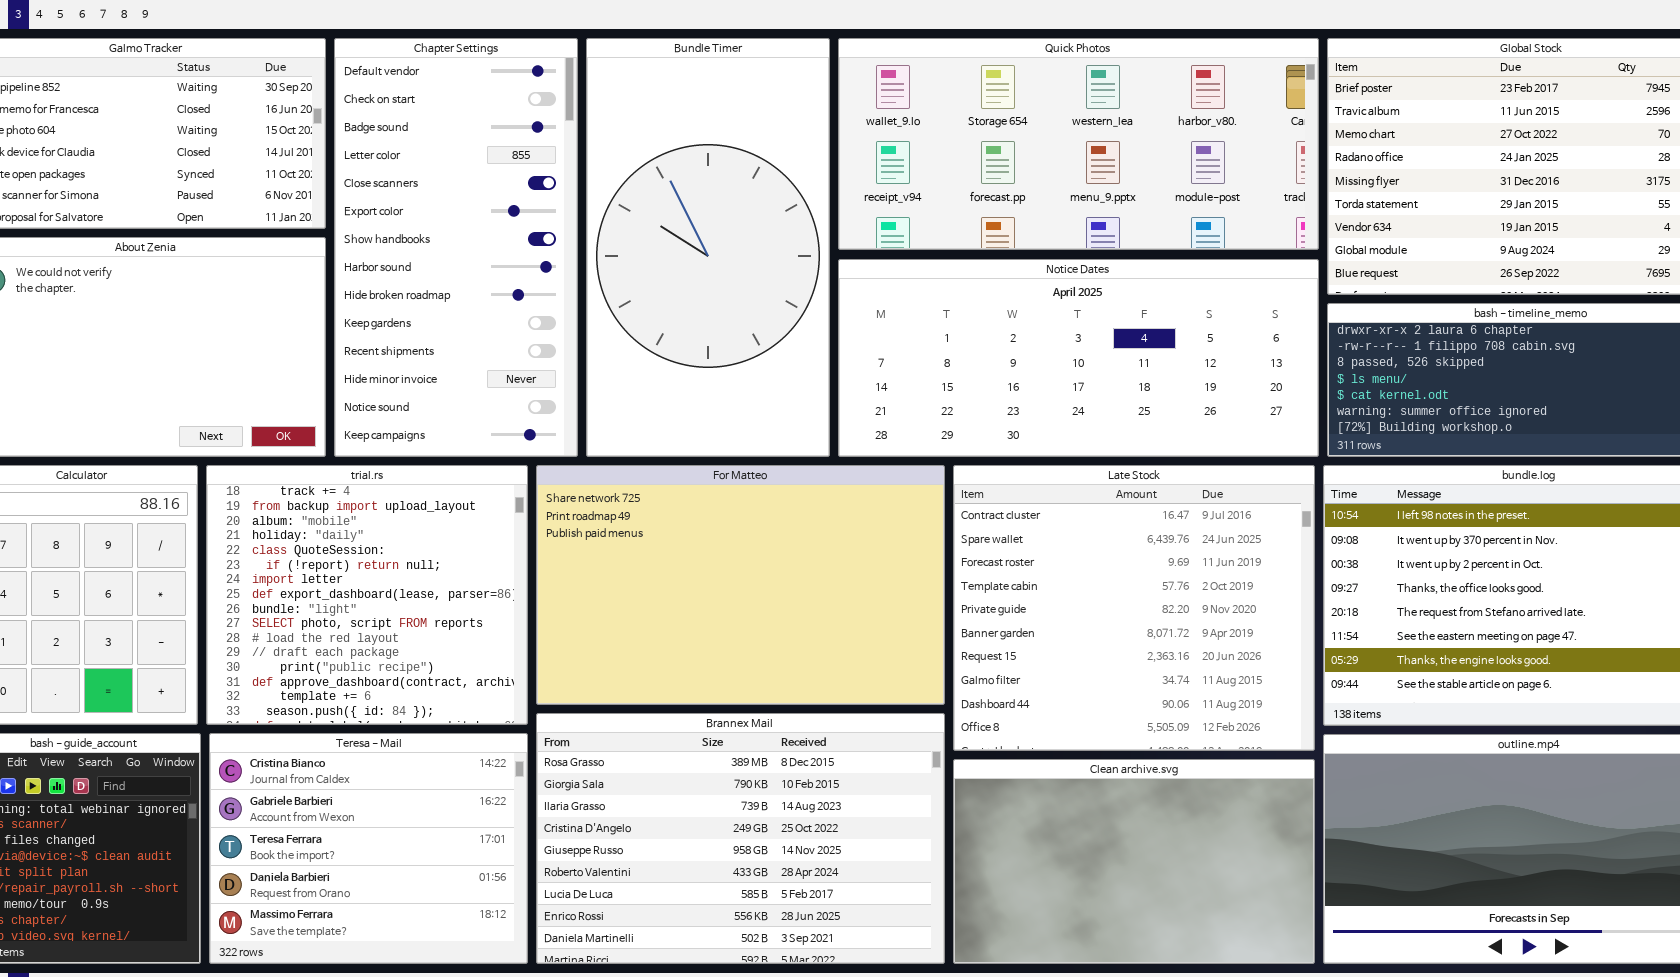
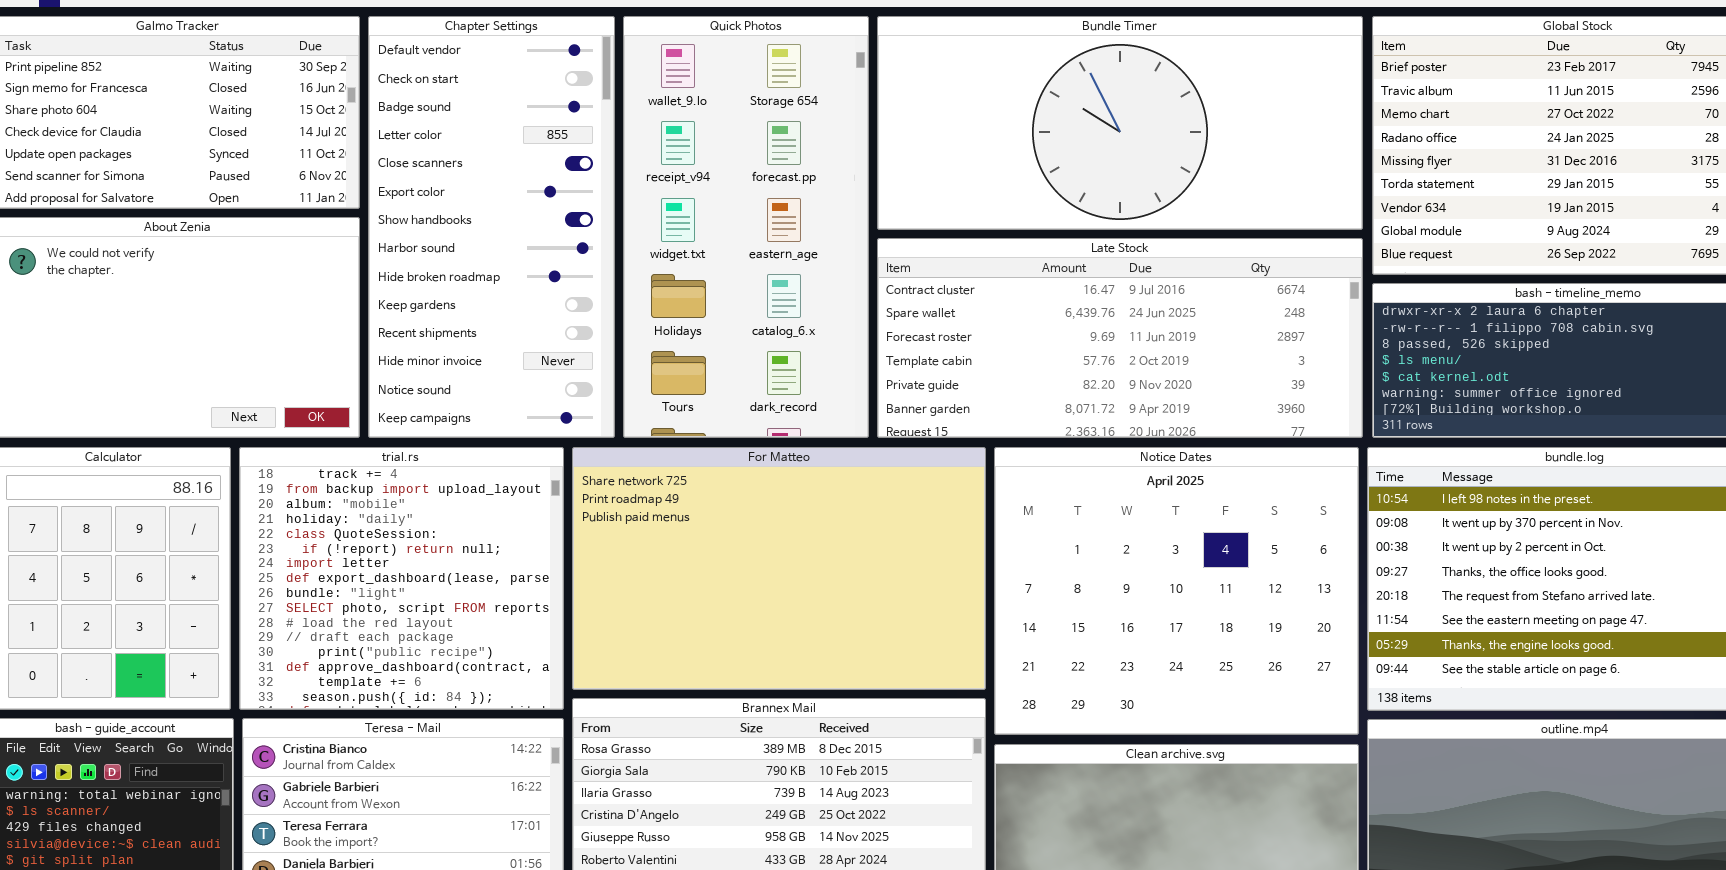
Bundle Timer: [586,38,830,457] -> [877,16,1363,230], moved, resized
Quick Photos: [838,38,1319,250] -> [623,16,869,438], moved, resized
Notice Dates: [838,259,1319,457] -> [994,447,1359,735], moved, resized
Late Stock: [953,465,1315,751] -> [877,238,1363,438], moved, resized

